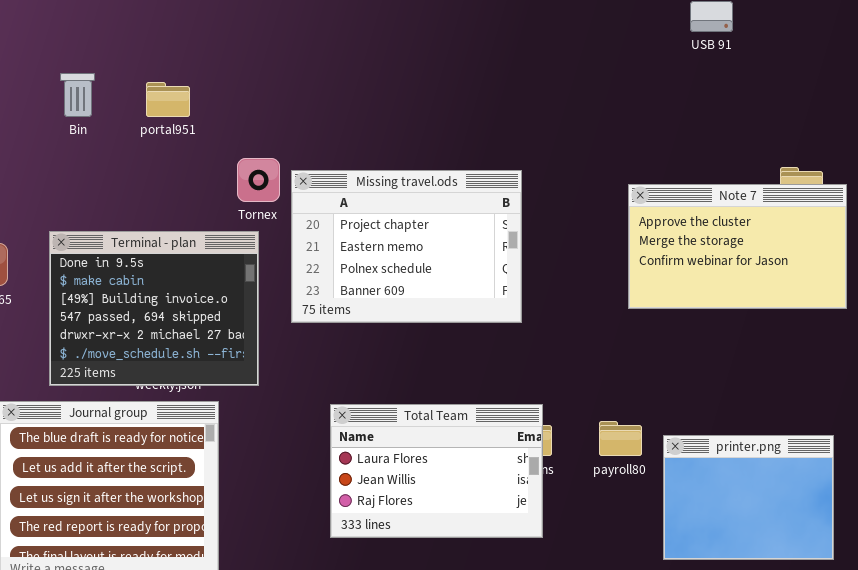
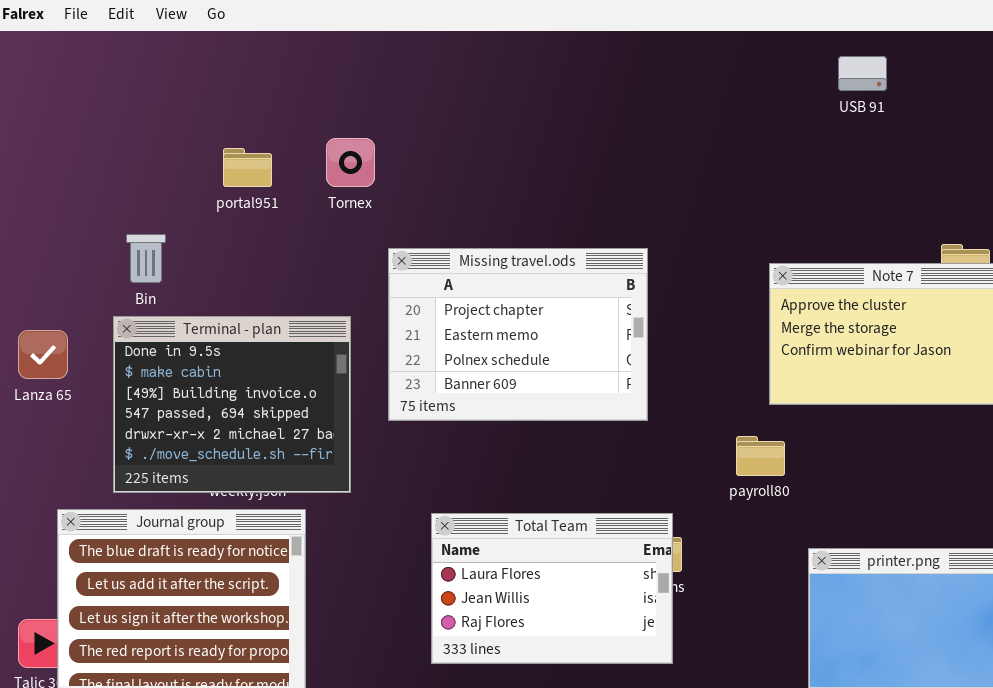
Bin: [60,73,95,117] -> [126,234,166,283], moved
Tornex: [237,158,280,202] -> [326,138,375,187], moved
payroll80: [599,421,642,456] -> [736,436,785,476], moved

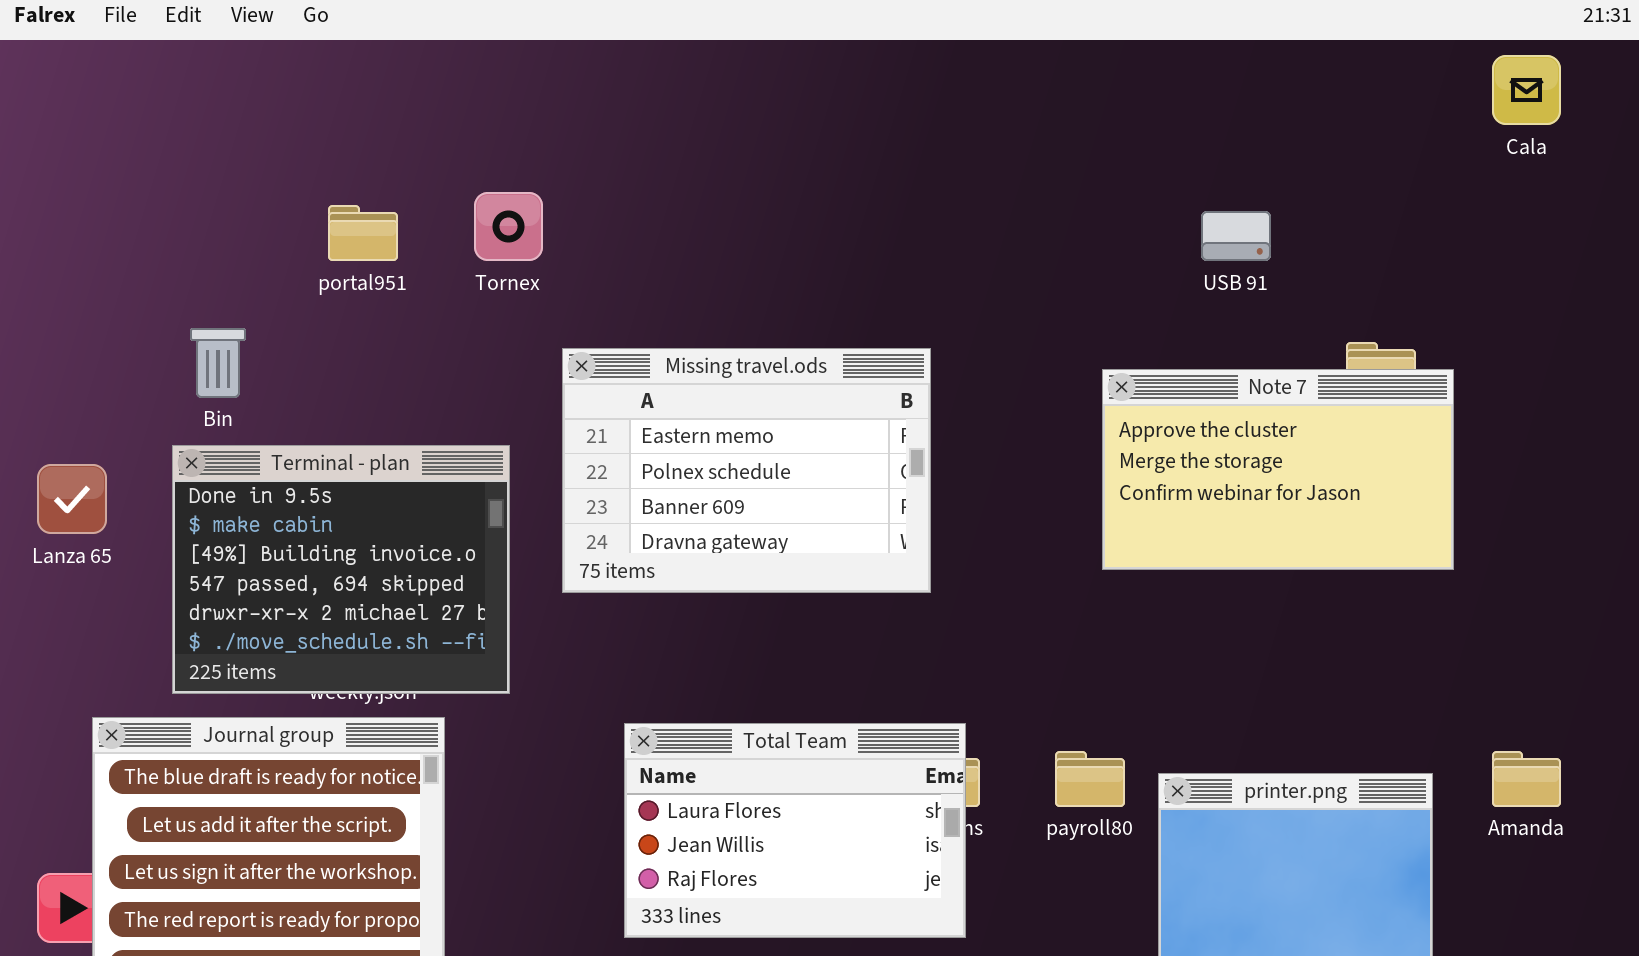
USB 91: [838,56,887,91] -> [1201,211,1271,261], moved
Missing travel.ods: [388,248,648,421] -> [562,348,931,593], scrolled down 1 row
payroll80: [736,436,785,476] -> [1055,751,1125,807], moved

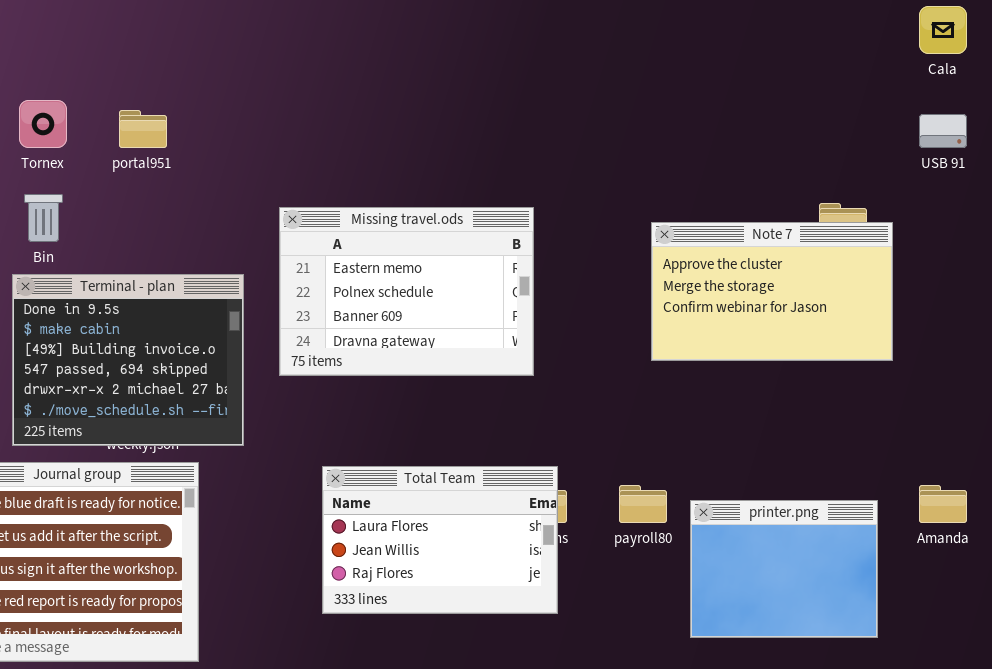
Tornex: [474,192,543,261] -> [19,100,67,148], moved
USB 91: [1201,211,1271,261] -> [919,114,967,148], moved

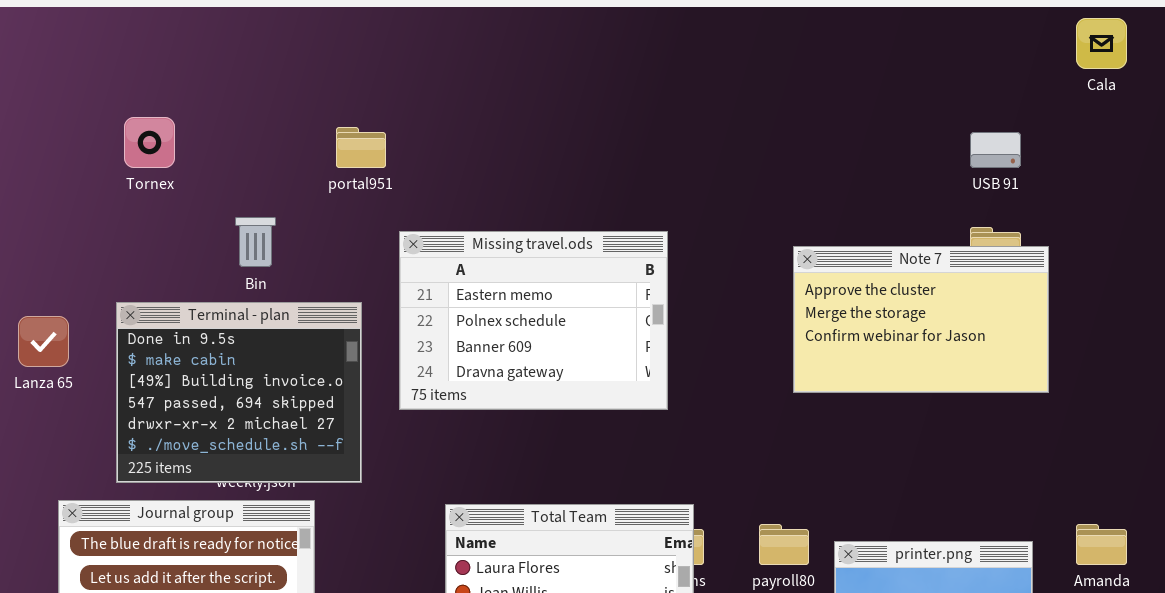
portal951: [119,110,167,148] -> [336,127,386,168], moved
USB 91: [919,114,967,148] -> [970,132,1021,168], moved
Bin: [24,194,63,242] -> [235,217,276,267], moved

